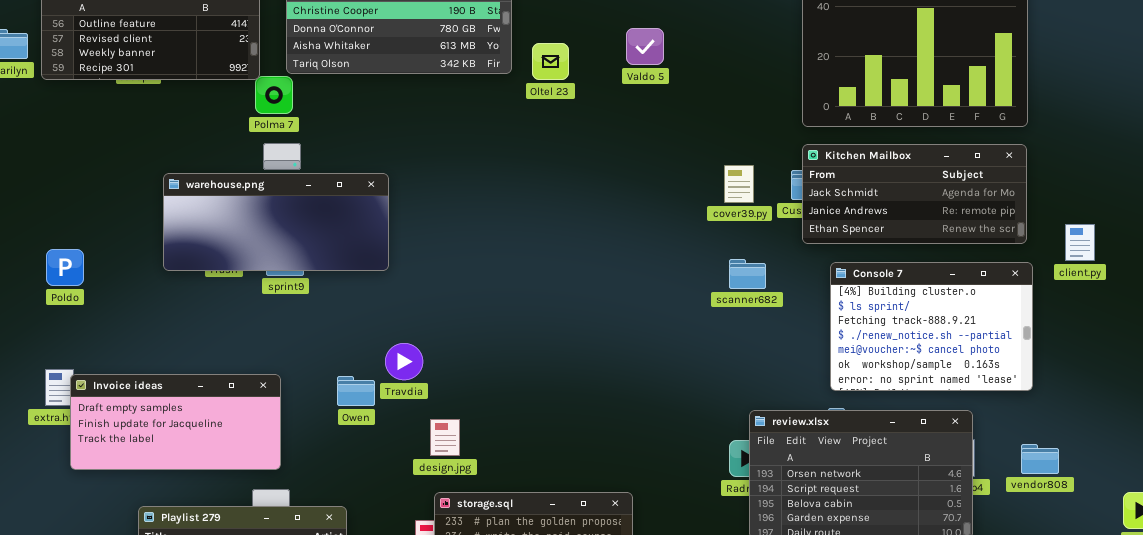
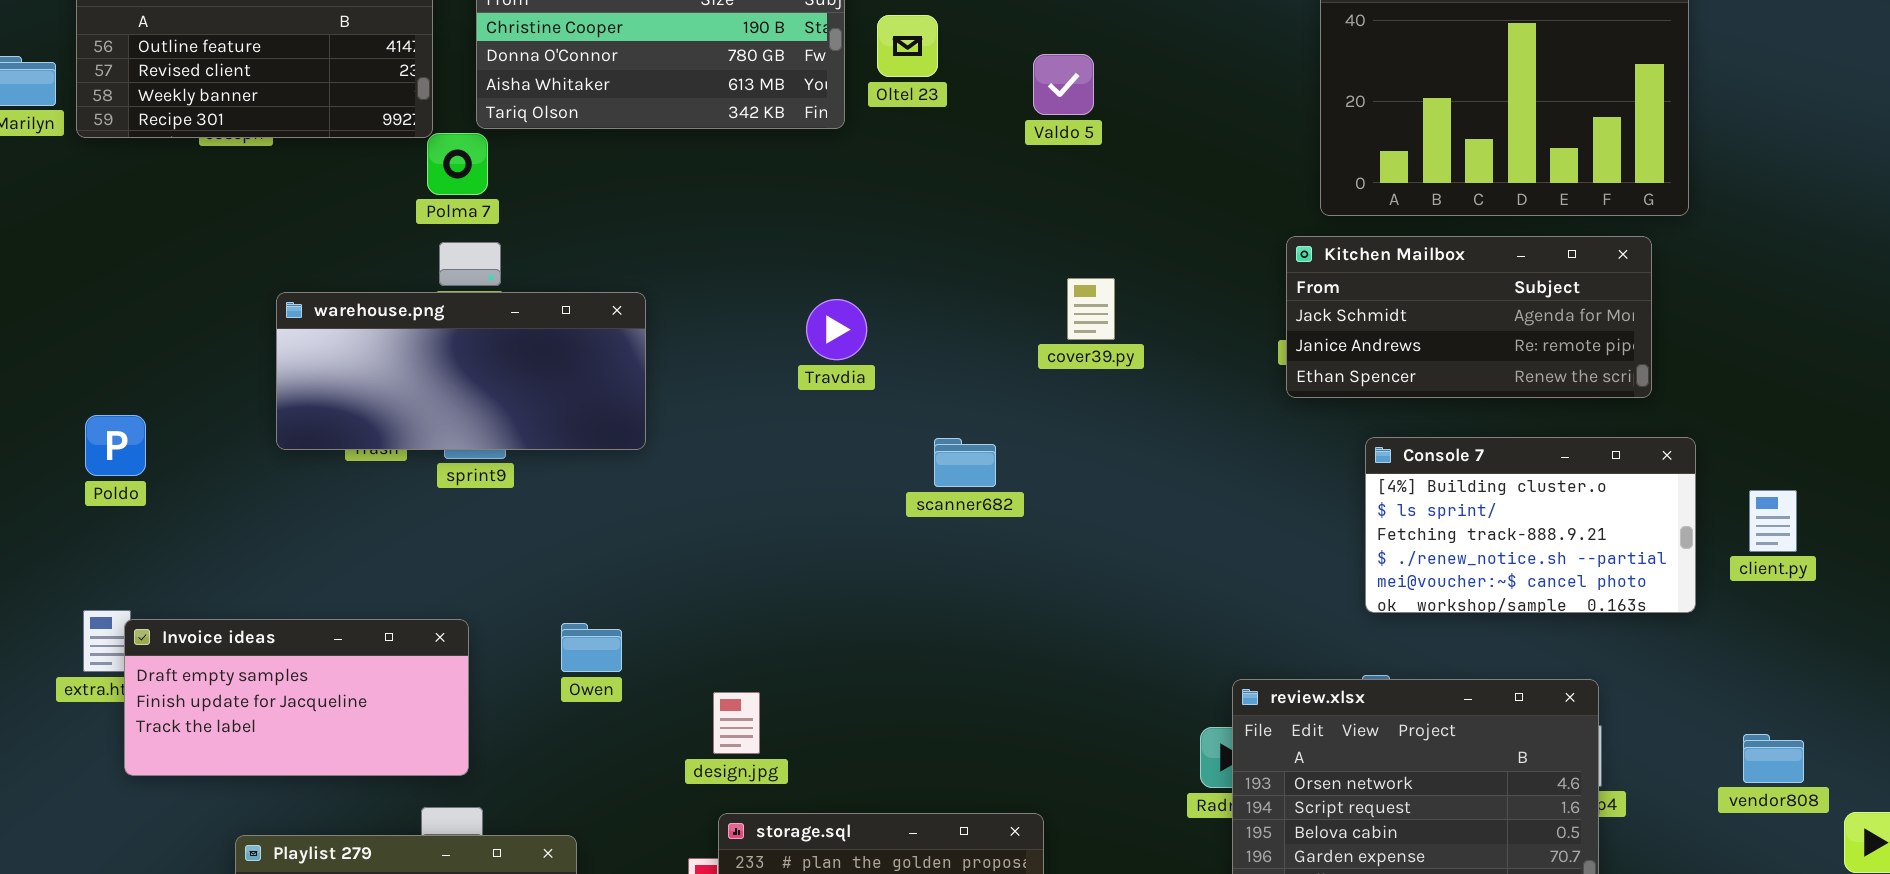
Oltel 23: [532,43,569,80] -> [877,15,938,77], moved
Kitchen Mailbox: [802,144,1027,244] -> [1286,236,1652,398], moved
cover39.py: [724,165,754,203] -> [1067,278,1115,340], moved
client.py: [1065,224,1095,261] -> [1749,490,1797,552], moved
scanner682: [729,259,766,289] -> [934,438,996,487], moved
Console 7: [830,262,1033,391] -> [1365,437,1696,613], resized
Travdia: [385,343,423,380] -> [806,299,867,360], moved
vendor808: [1021,444,1059,474] -> [1743,734,1804,783], moved

